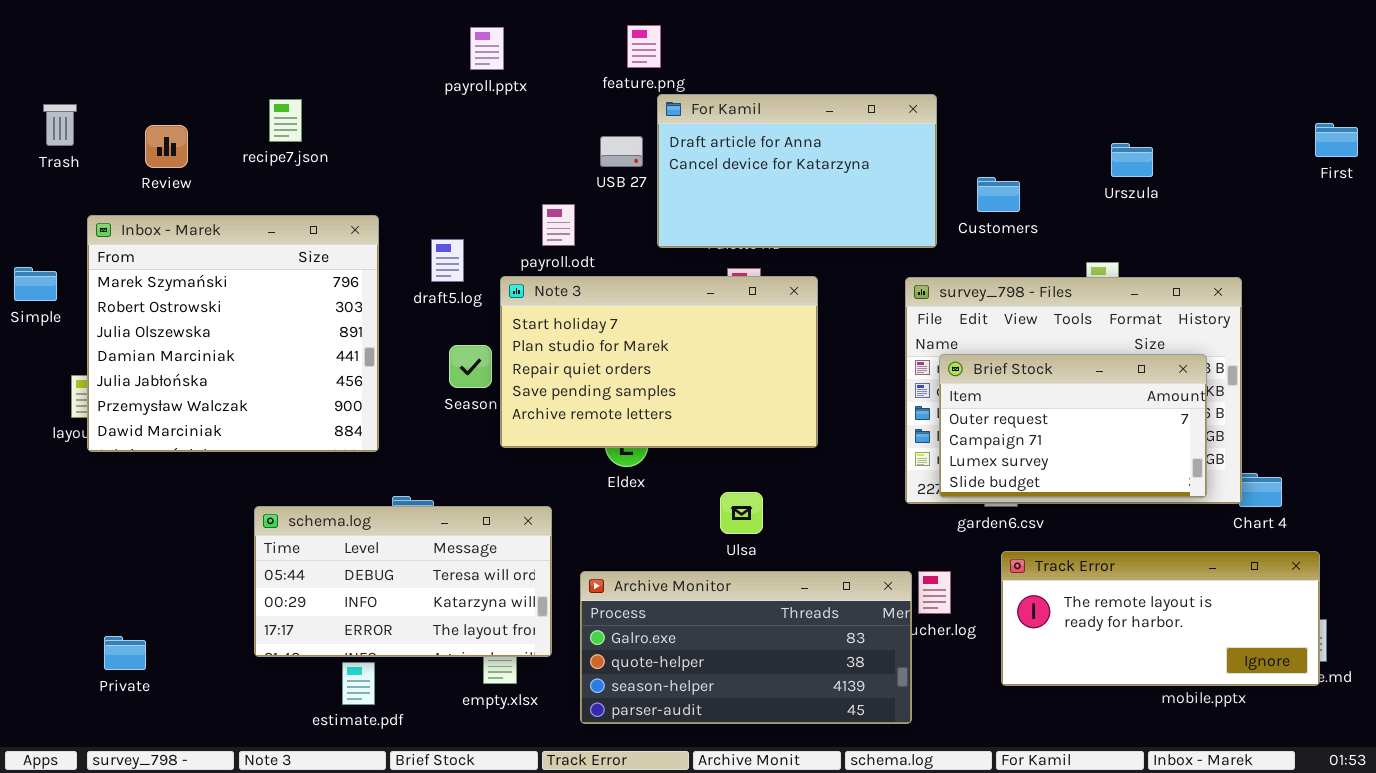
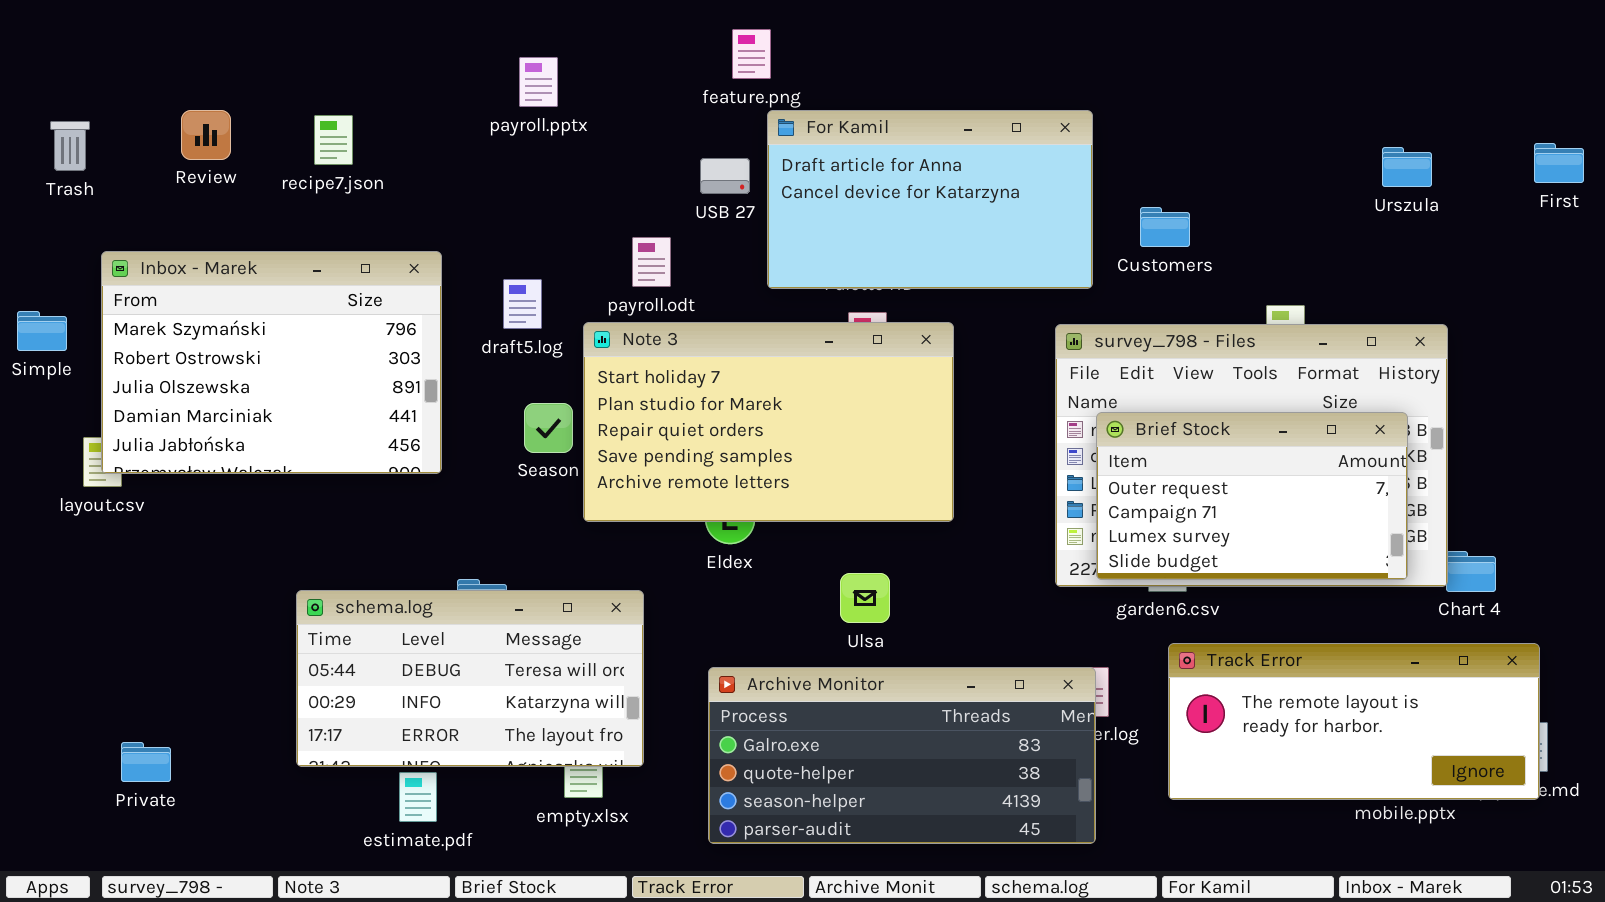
payroll.pptx: [470,27,504,70] -> [519,57,558,107], moved
Review: [145,125,188,168] -> [181,110,231,160], moved
Urszula: [1111,143,1153,177] -> [1382,147,1432,187], moved
Inbox - Marek: [87,215,379,452] -> [101,251,442,474], resized
Archive Monitor: [580,571,912,724] -> [708,667,1096,844], moved

